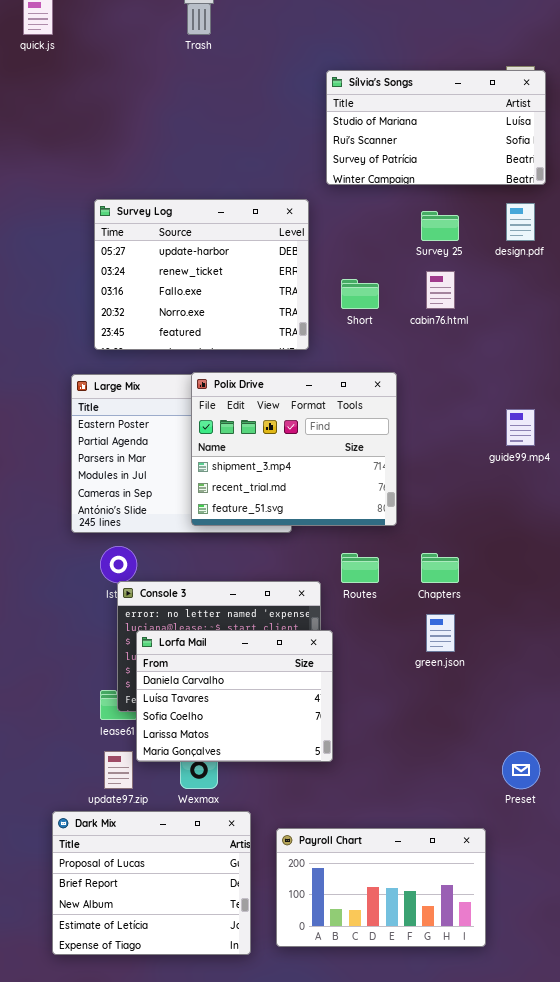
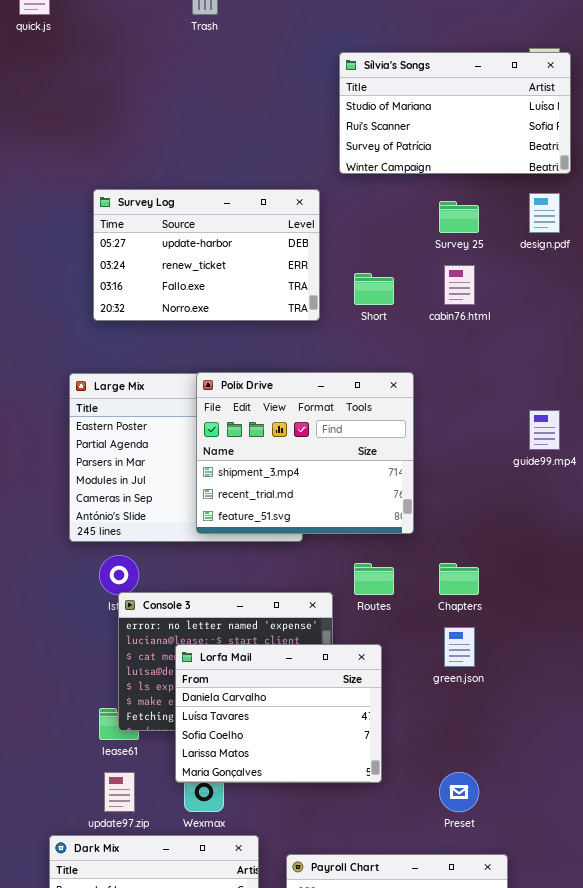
Survey Log: [94,199,309,350] -> [93,189,320,321], resized
Lorfa Mail: [136,630,333,762] -> [175,644,382,783], moved
Preset: [502,751,540,789] -> [439,772,479,812], moved

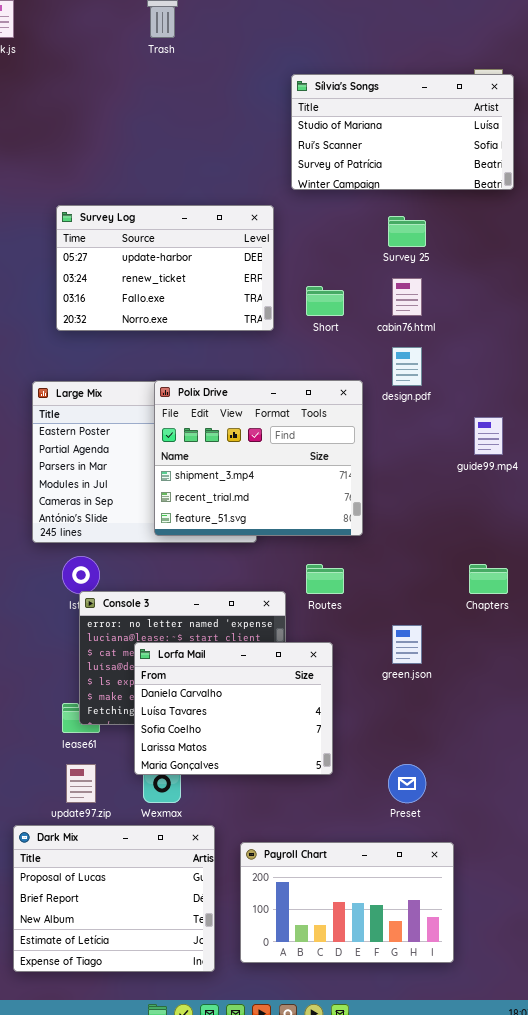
design.pdf: [529,193,560,233] -> [392,347,422,386], moved
Chapters: [439,563,479,595] -> [469,564,508,594], moved

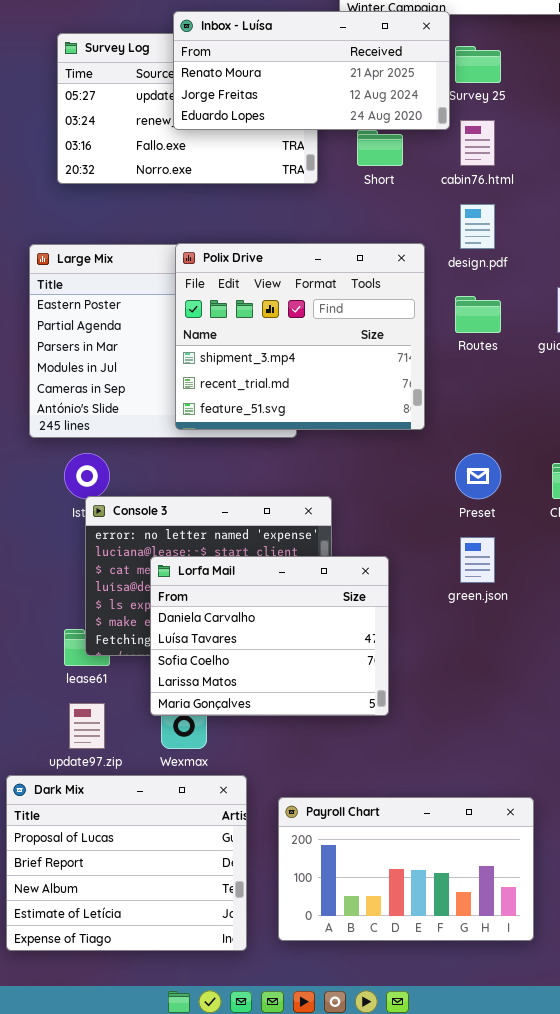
Inbox - Luísa: none -> [173,11,450,130], opened
Routes: [306,564,344,594] -> [455,296,501,333], moved
Preset: [388,764,426,803] -> [455,453,501,499], moved

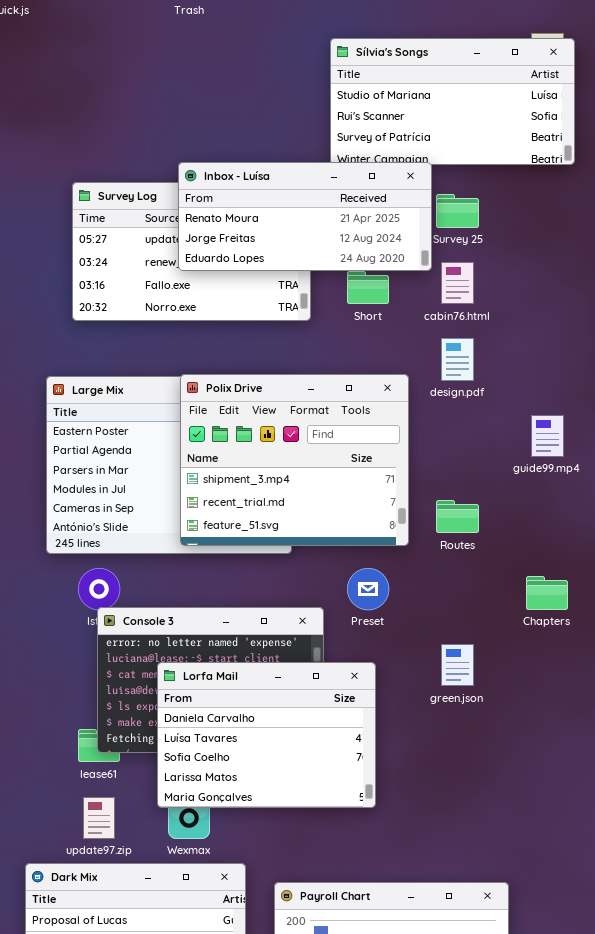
Routes: [455,296,501,333] -> [436,500,479,533], moved
Preset: [455,453,501,499] -> [347,568,389,610], moved

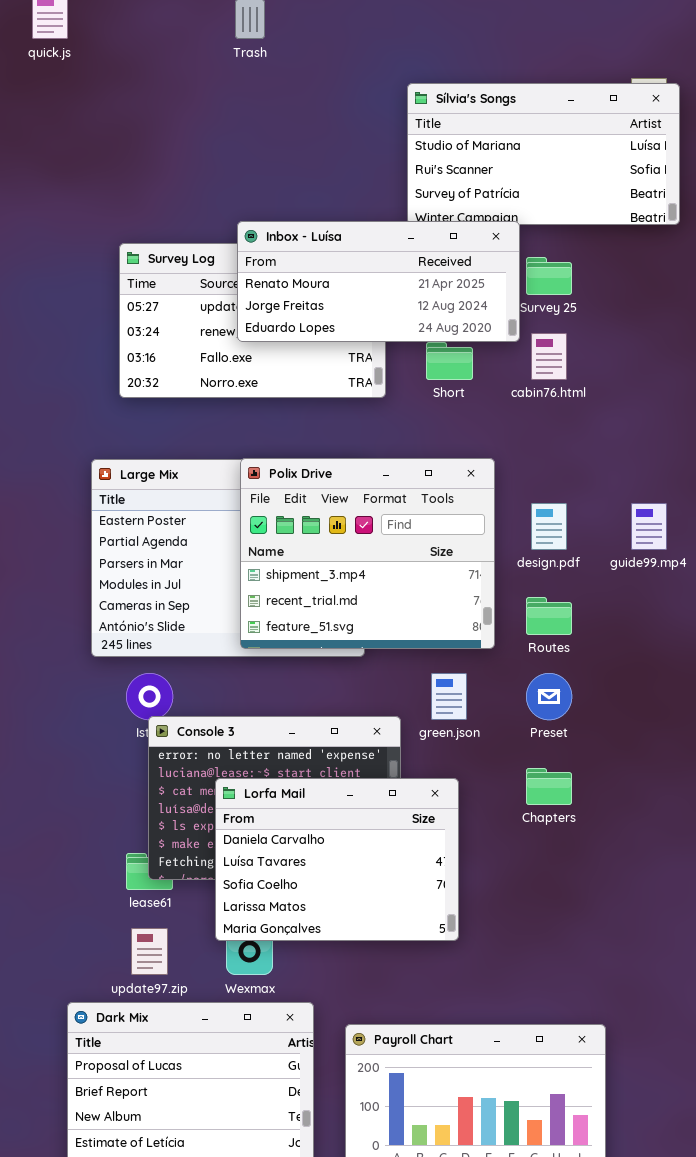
design.pdf: [441,338,474,381] -> [531,503,567,550], moved
Preset: [347,568,389,610] -> [526,673,572,720], moved
Chapters: [526,576,568,610] -> [526,768,572,805], moved
green.json: [441,644,474,686] -> [431,673,467,720], moved

